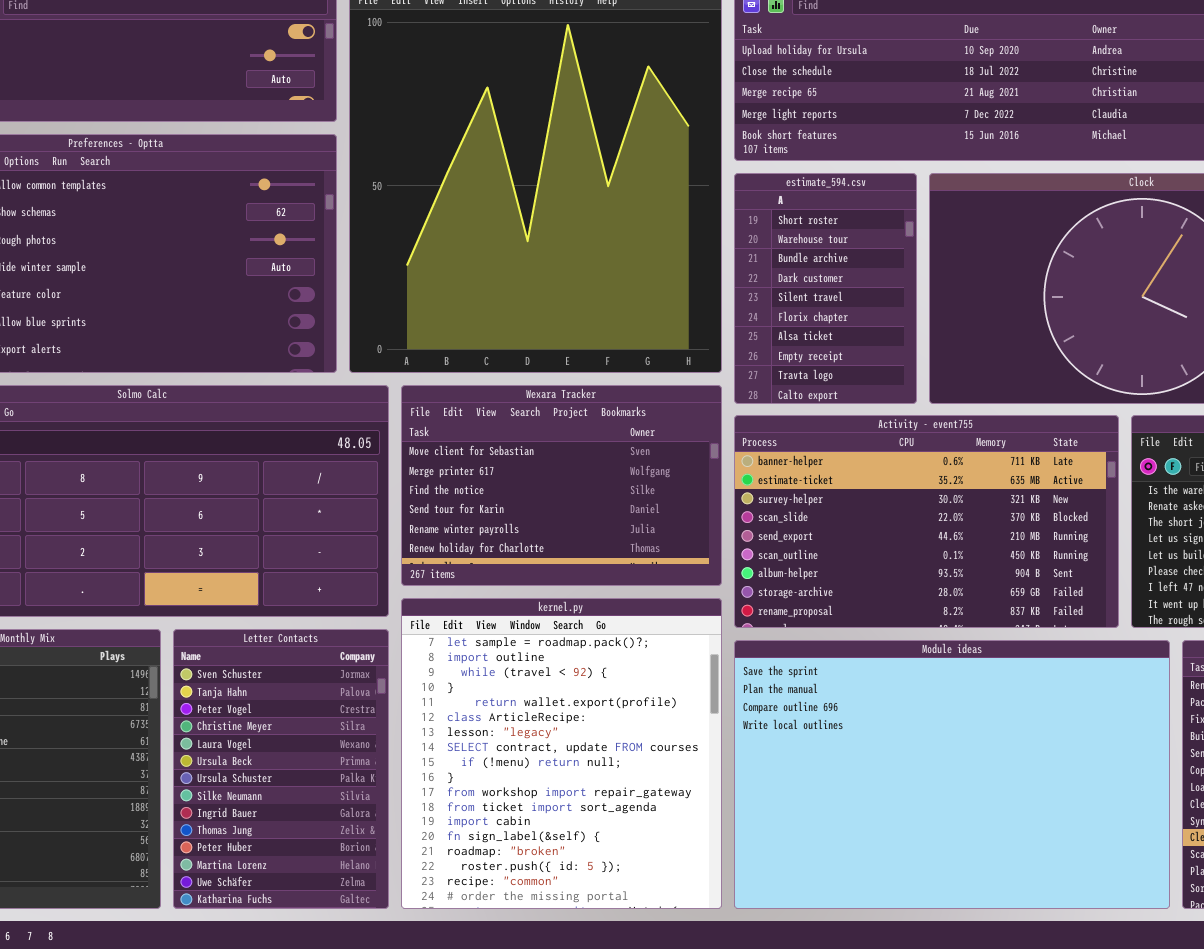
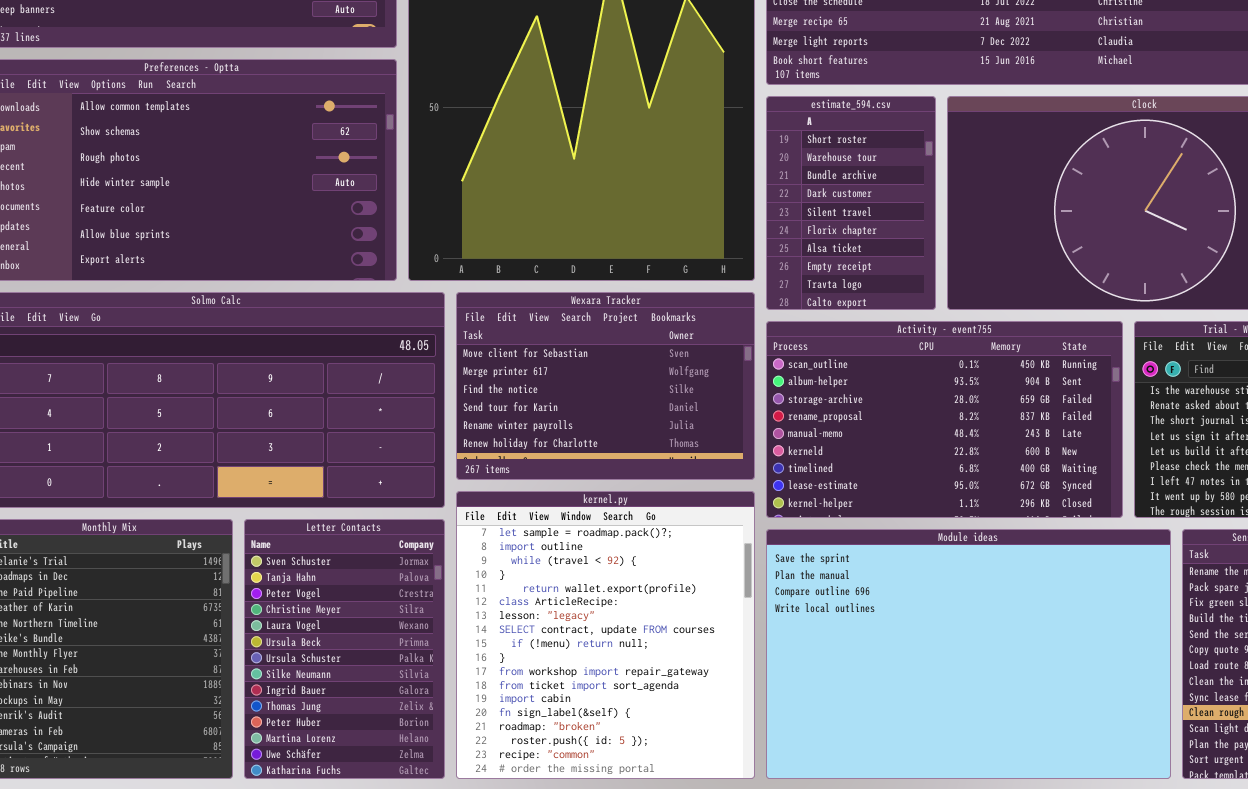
Activity - event755: [734,415,1119,628] -> [766,321,1123,518], scrolled down 5 rows

